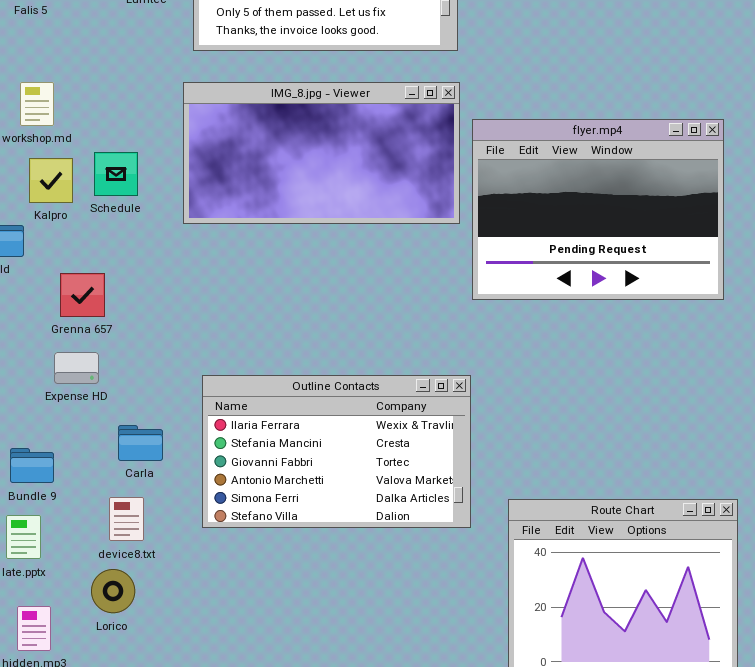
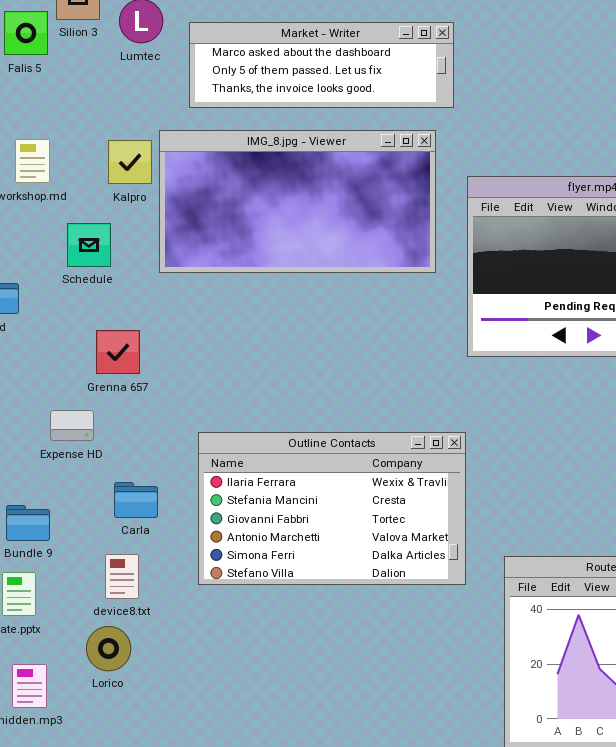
IMG_8.jpg - Viewer: [183,82,460,224] -> [159,130,436,273], moved
Schedule: [94,152,138,196] -> [67,223,111,267], moved
Kalpro: [29,158,73,203] -> [108,140,152,184], moved
Grenna 657: [60,273,105,317] -> [96,330,140,374], moved

